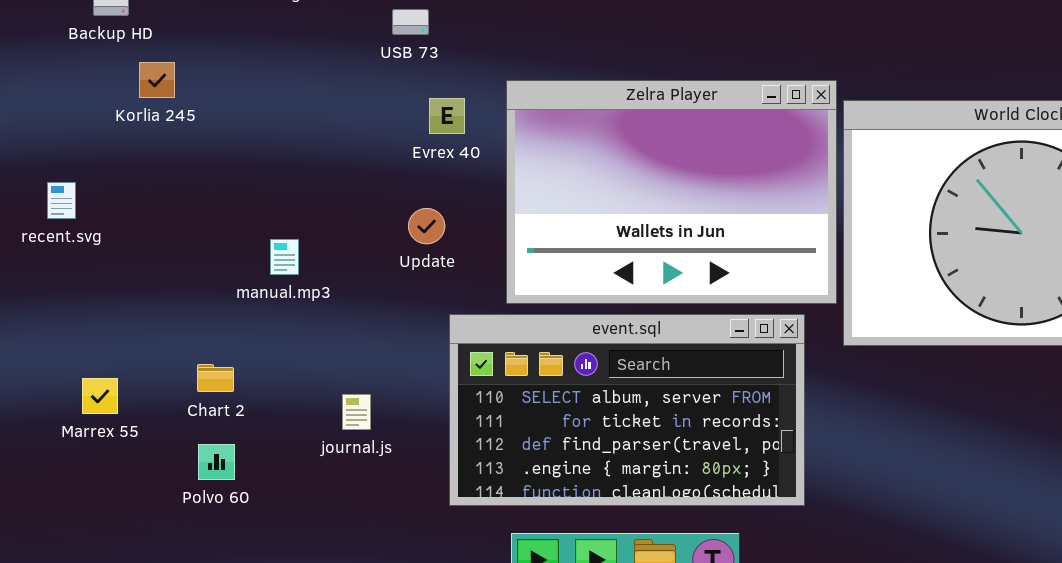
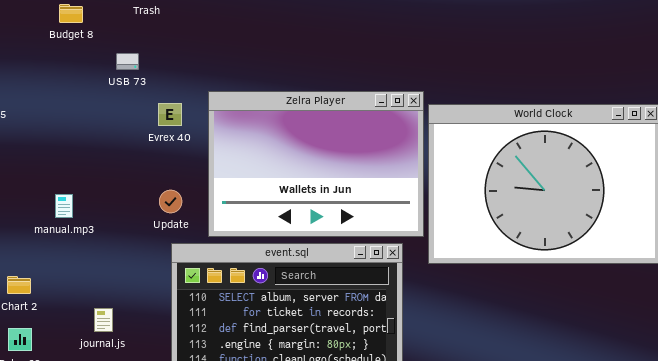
USB 73: [392,9,429,35] -> [116,53,139,70], moved
Update: [408,208,445,244] -> [159,190,182,213], moved
journal.js: [342,394,371,430] -> [94,308,113,332], moved

